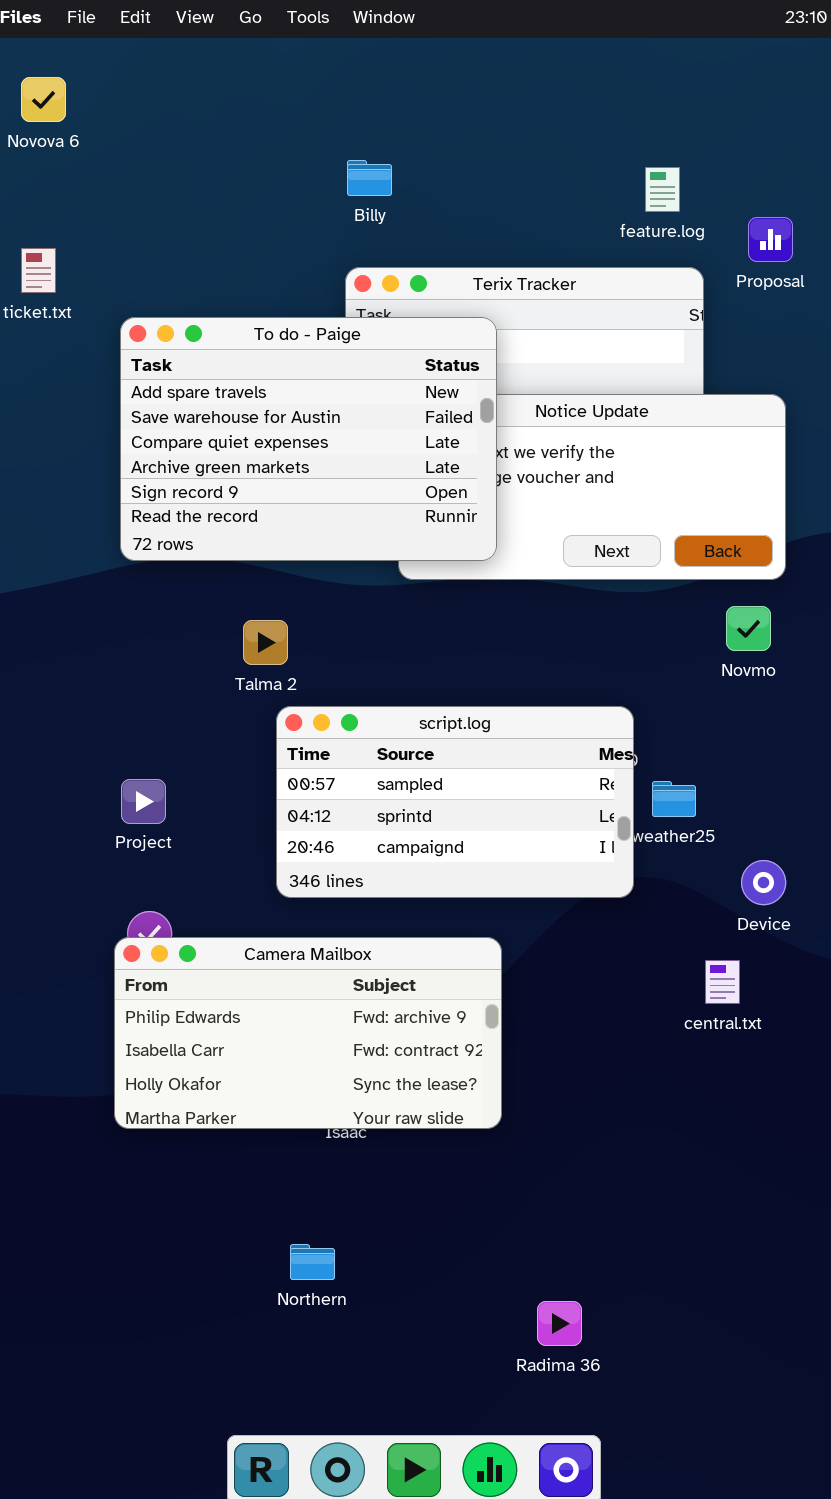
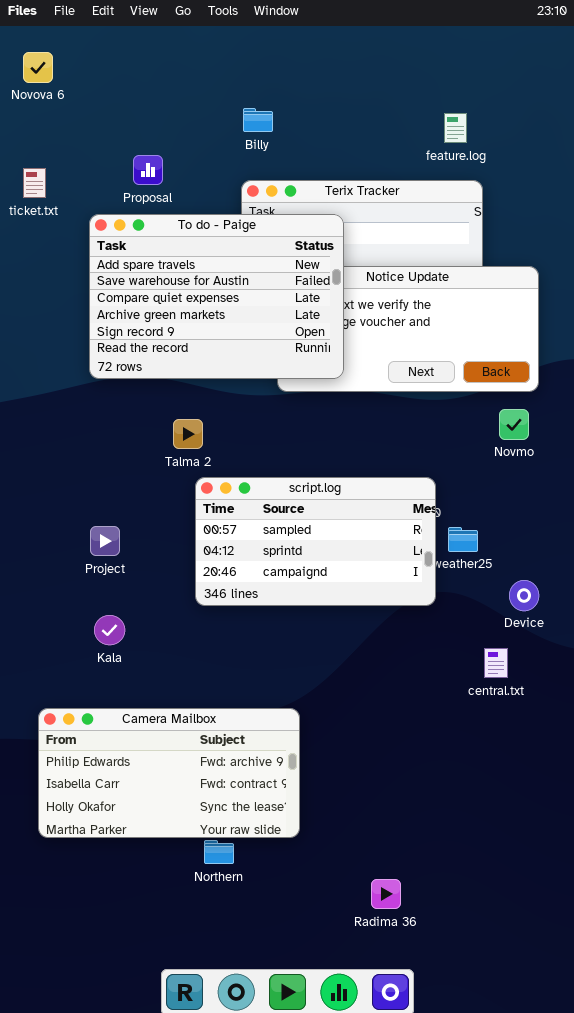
Proposal: [748,217,793,262] -> [133,155,163,185], moved
Camera Mailbox: [114,937,502,1129] -> [38,708,300,838], moved

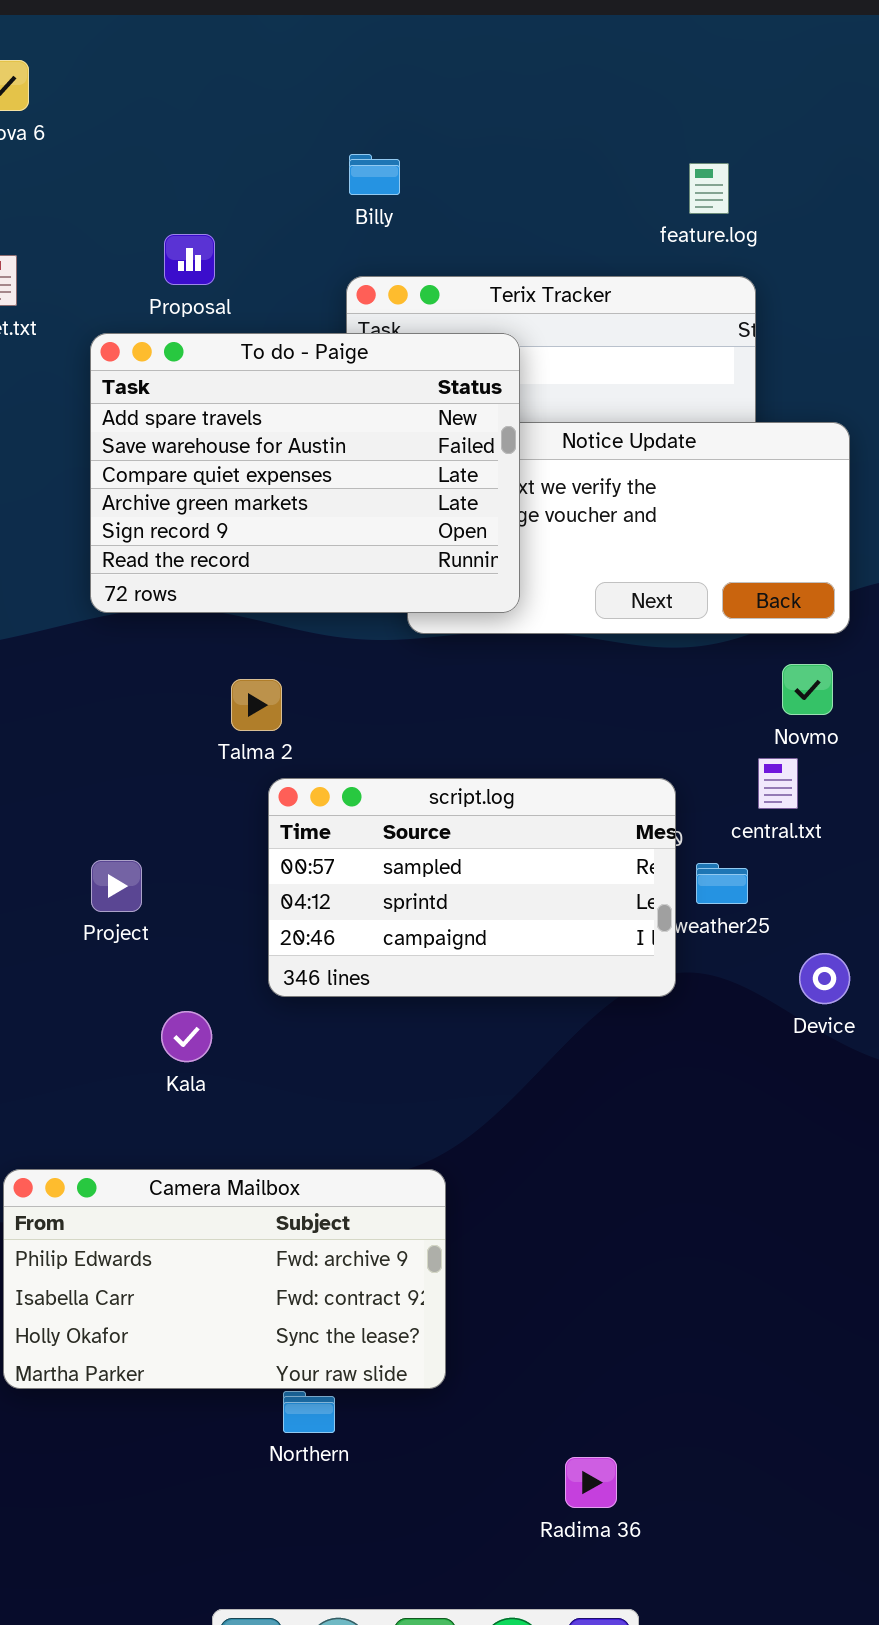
Kala: [94,615,125,645] -> [161,1011,212,1062], moved
central.txt: [484,648,508,678] -> [758,758,798,809], moved

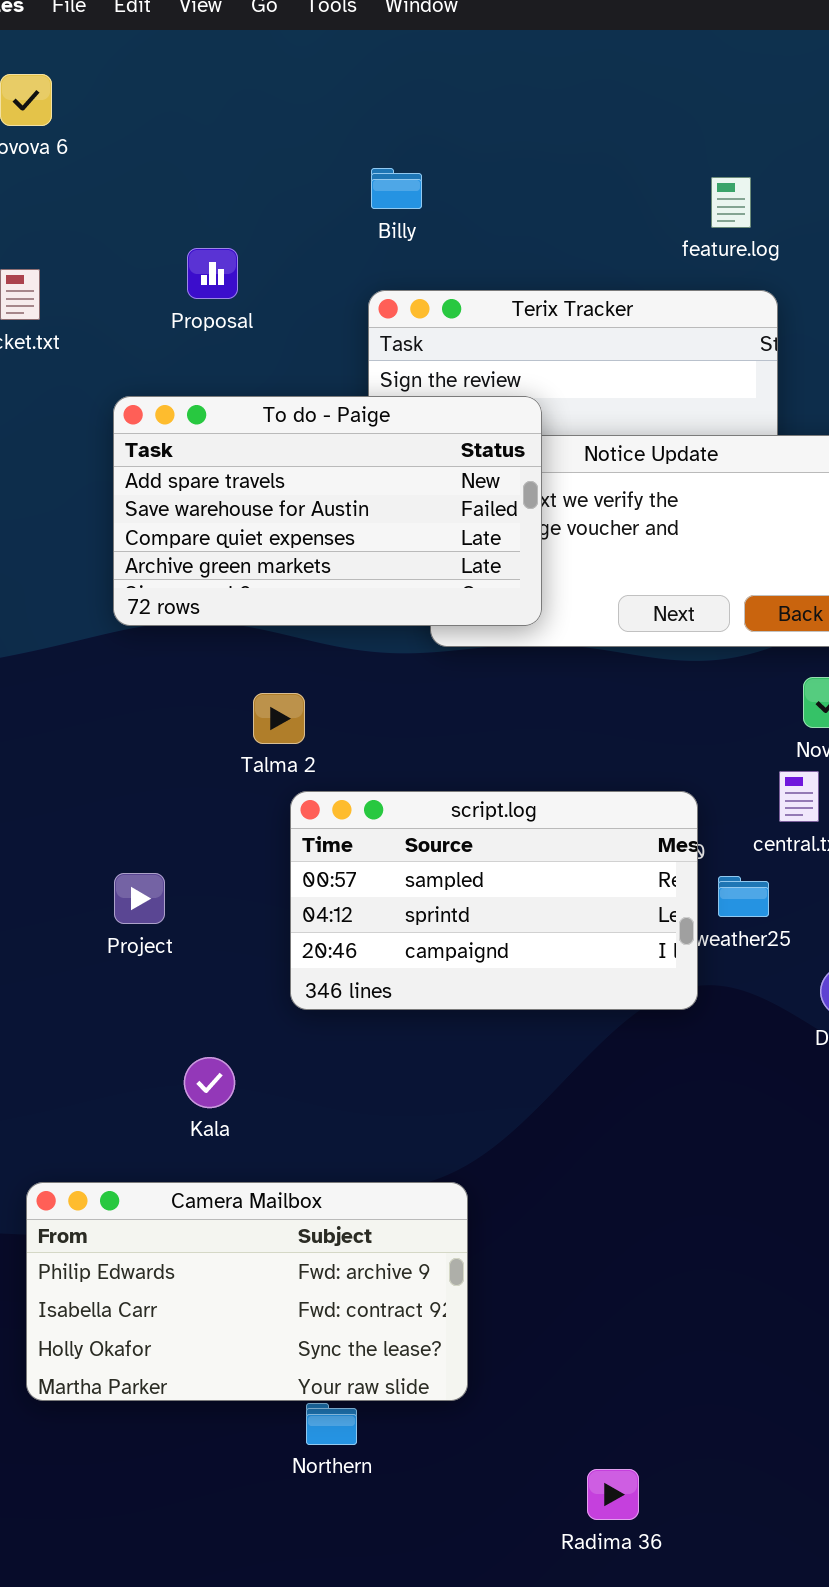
To do - Paige: [90,333,520,613] -> [113,396,542,626], resized
Kala: [161,1011,212,1062] -> [184,1057,235,1108], moved

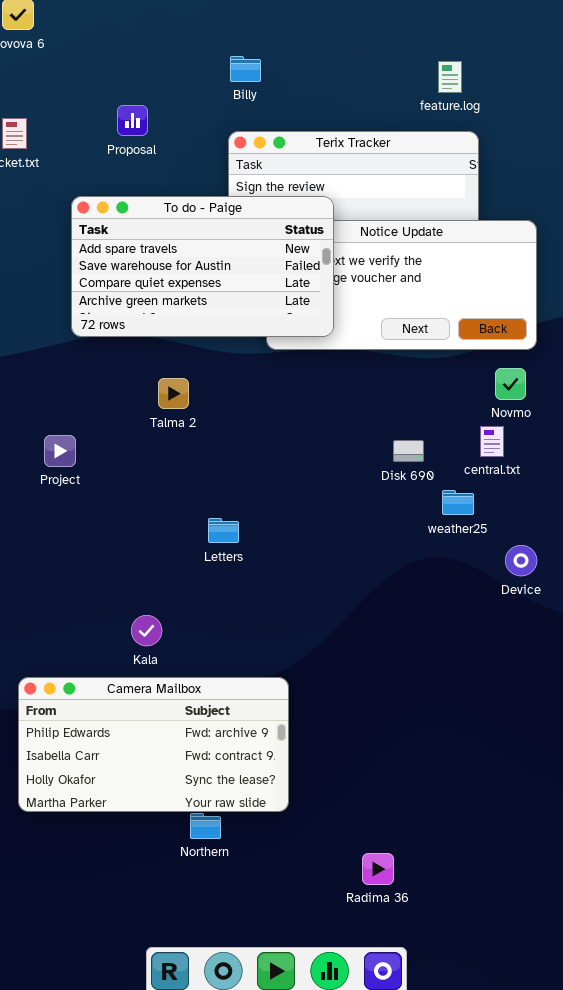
script.log: [290,791,698,1010] -> none, closed
Project: [114,873,165,924] -> [44,435,76,467], moved
Kala: [184,1057,235,1108] -> [131,615,162,646], moved

